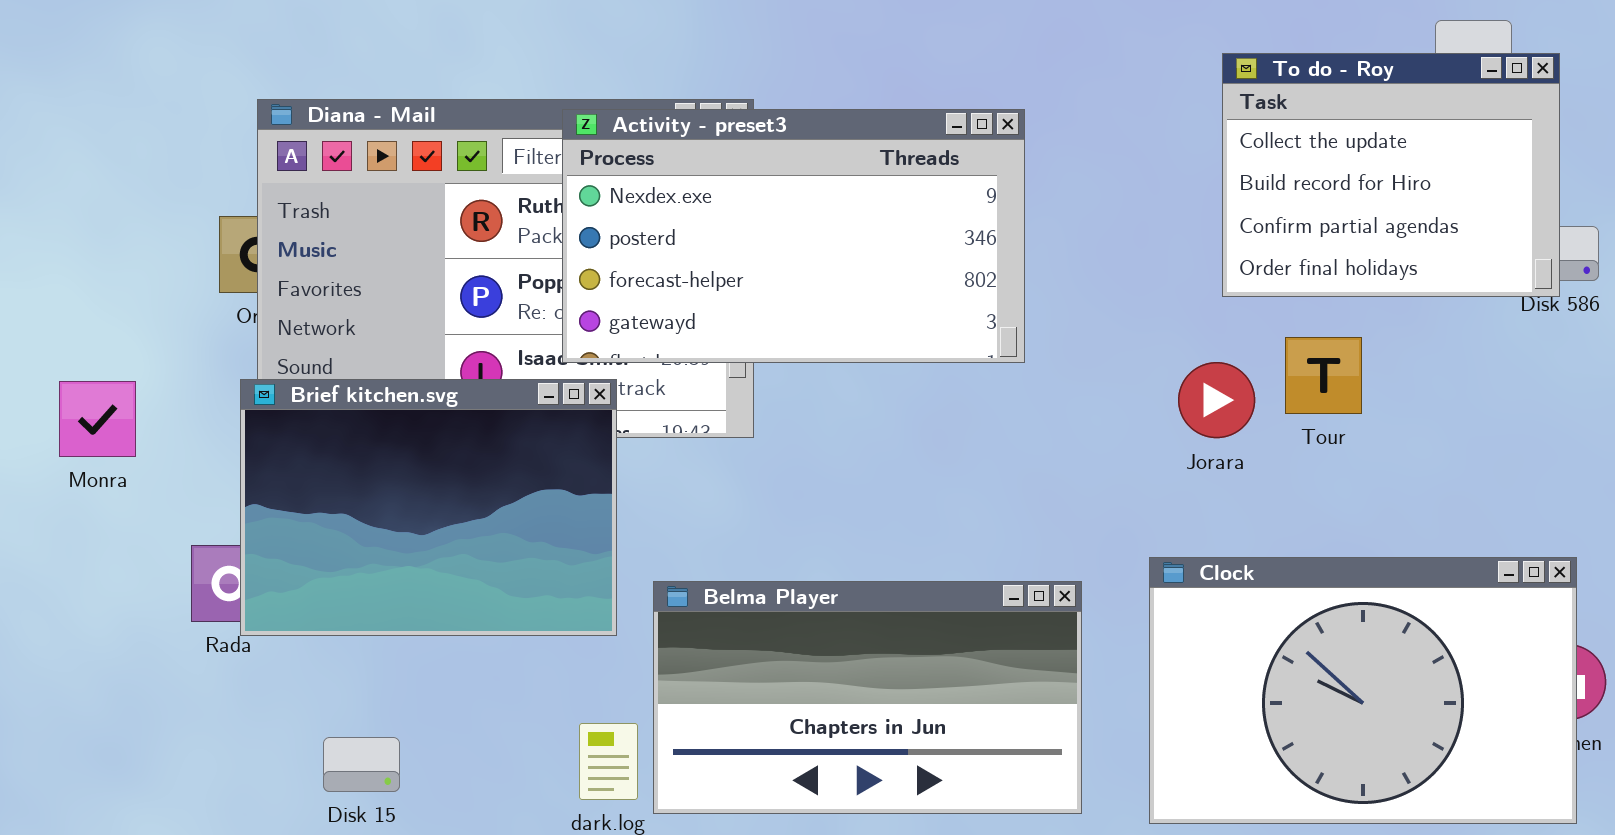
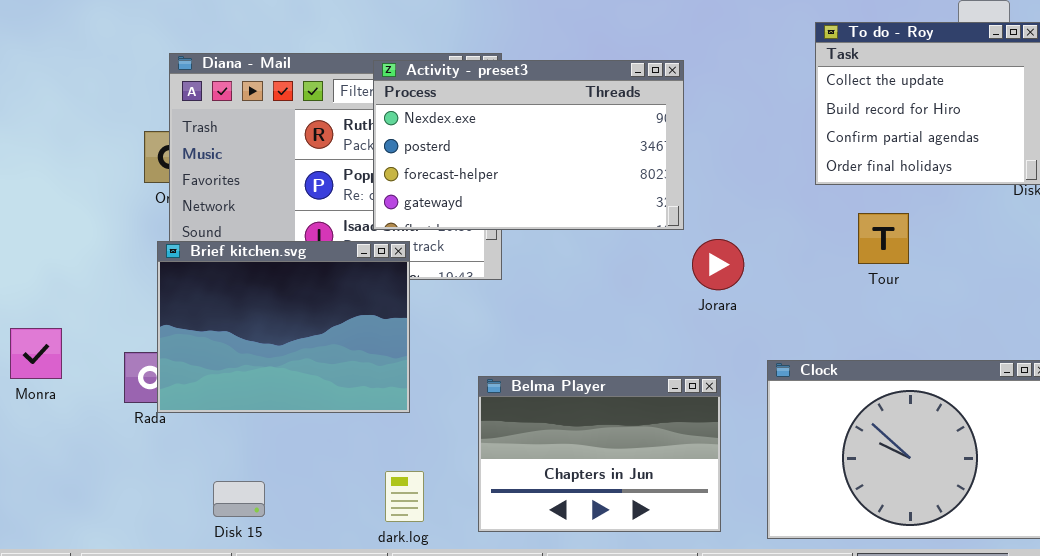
Jorara: [1178,362,1255,438] -> [692,239,744,290], moved
Monra: [59,381,136,457] -> [10,328,62,379], moved
Belma Player: [653,581,1082,814] -> [478,376,721,532], resized

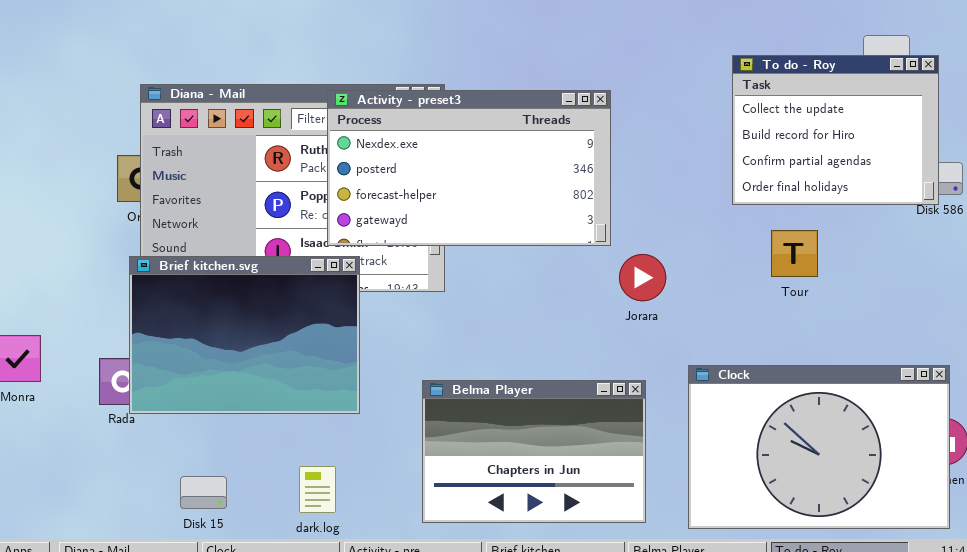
dark.log: [385,471,424,522] -> [299,466,336,513], moved

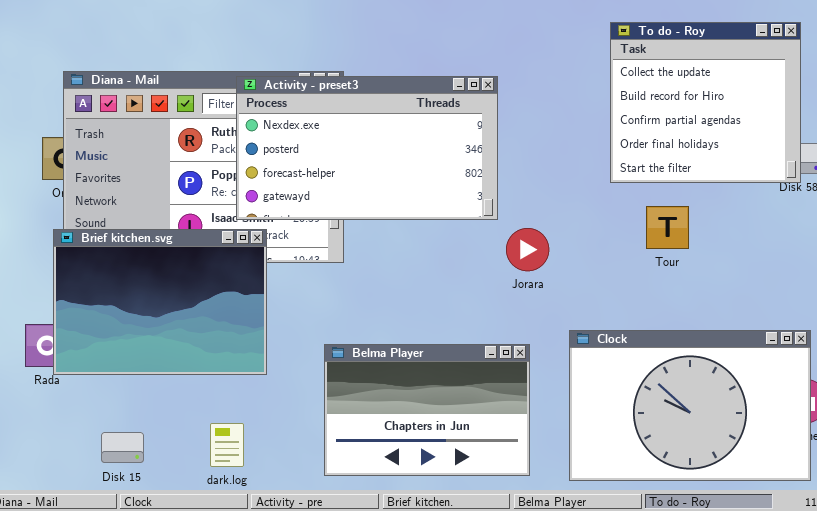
To do - Roy: [732,55,939,205] -> [610,22,801,183], resized

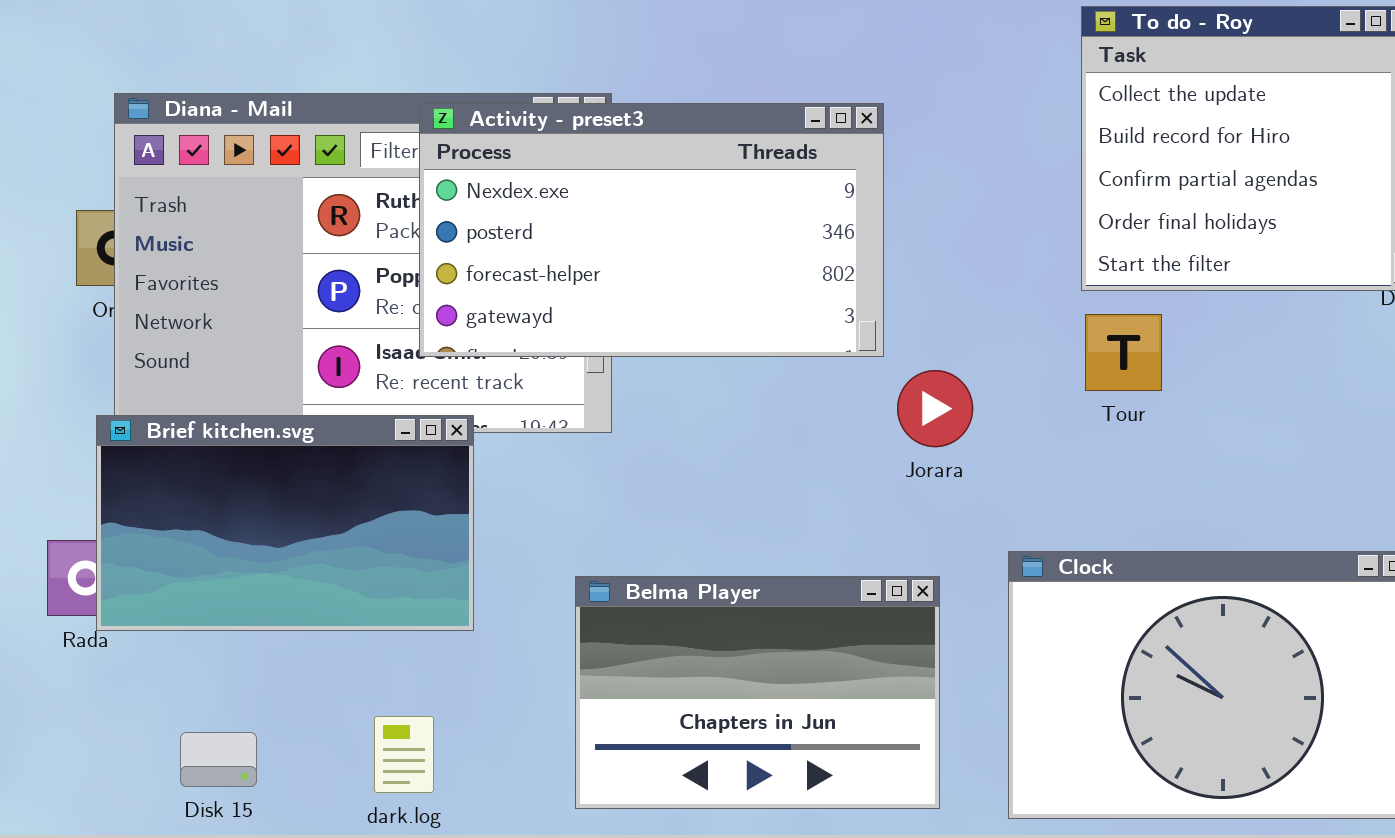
Tour: [646,206,689,249] -> [1085,314,1162,391], moved
Brief kitchen.svg: [53,229,267,375] -> [96,415,474,631], resized

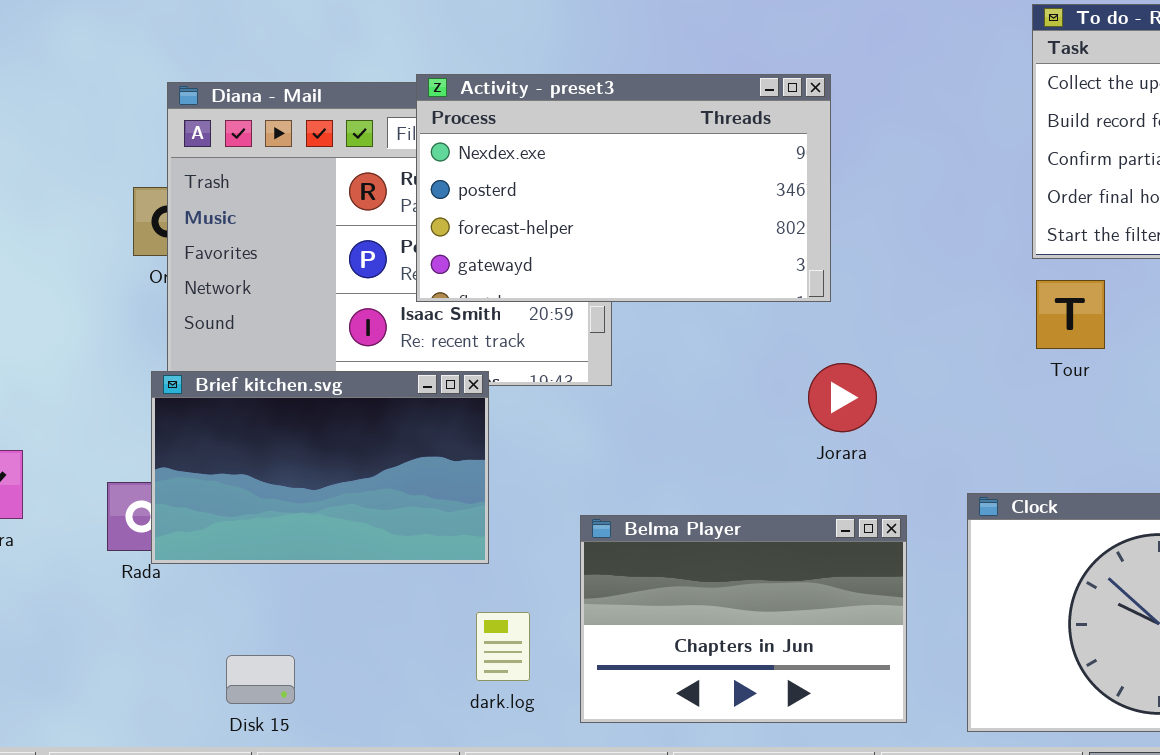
Activity - preset3: [419,103,884,357] -> [416,74,831,302], moved
Jorara: [897,370,973,447] -> [808,363,877,432], moved
dark.log: [374,716,434,793] -> [476,612,530,681], moved

